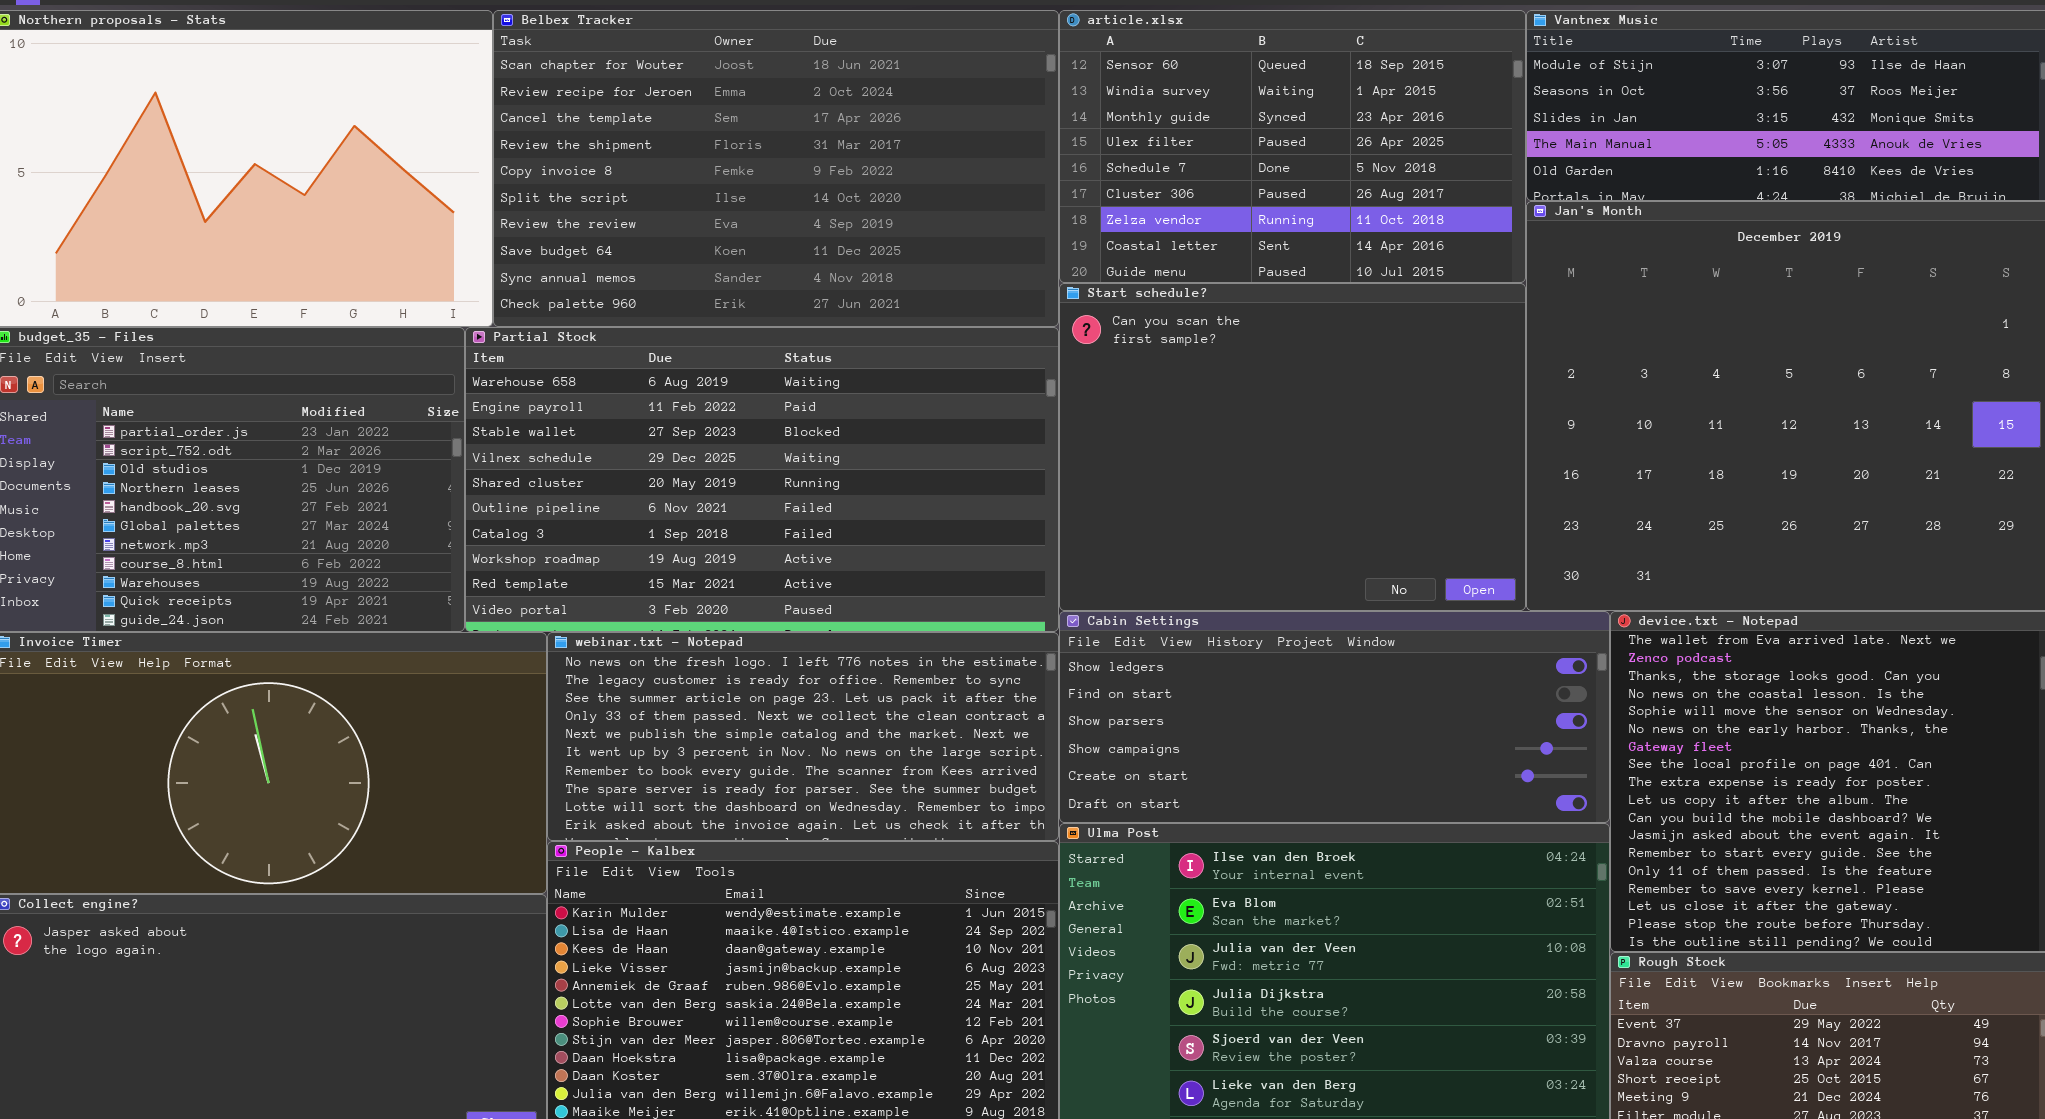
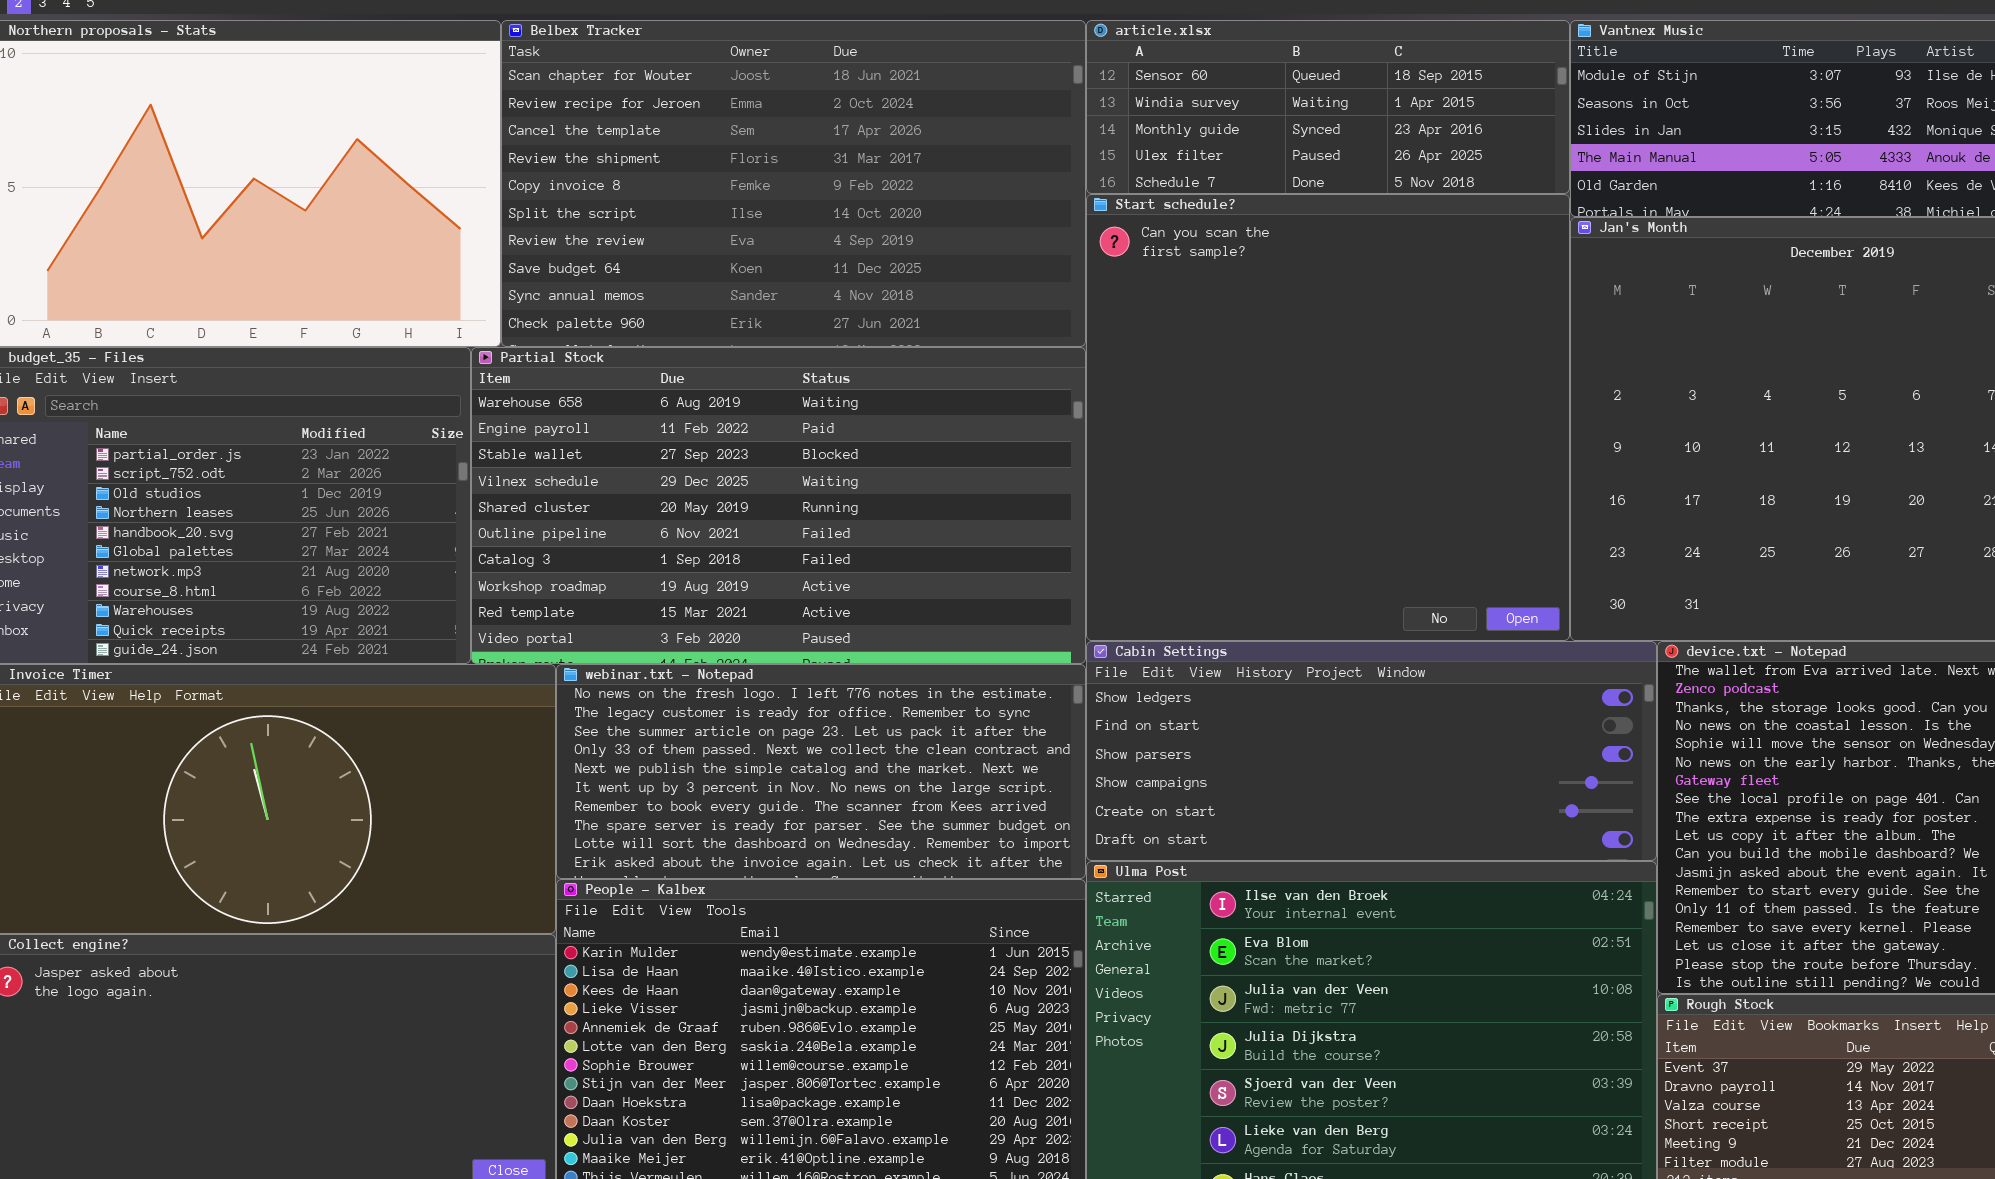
article.xlsx: [1059,10,1526,283] -> [1086,20,1570,194], resized
Start schedule?: [1059,283,1526,611] -> [1086,194,1570,641], resized

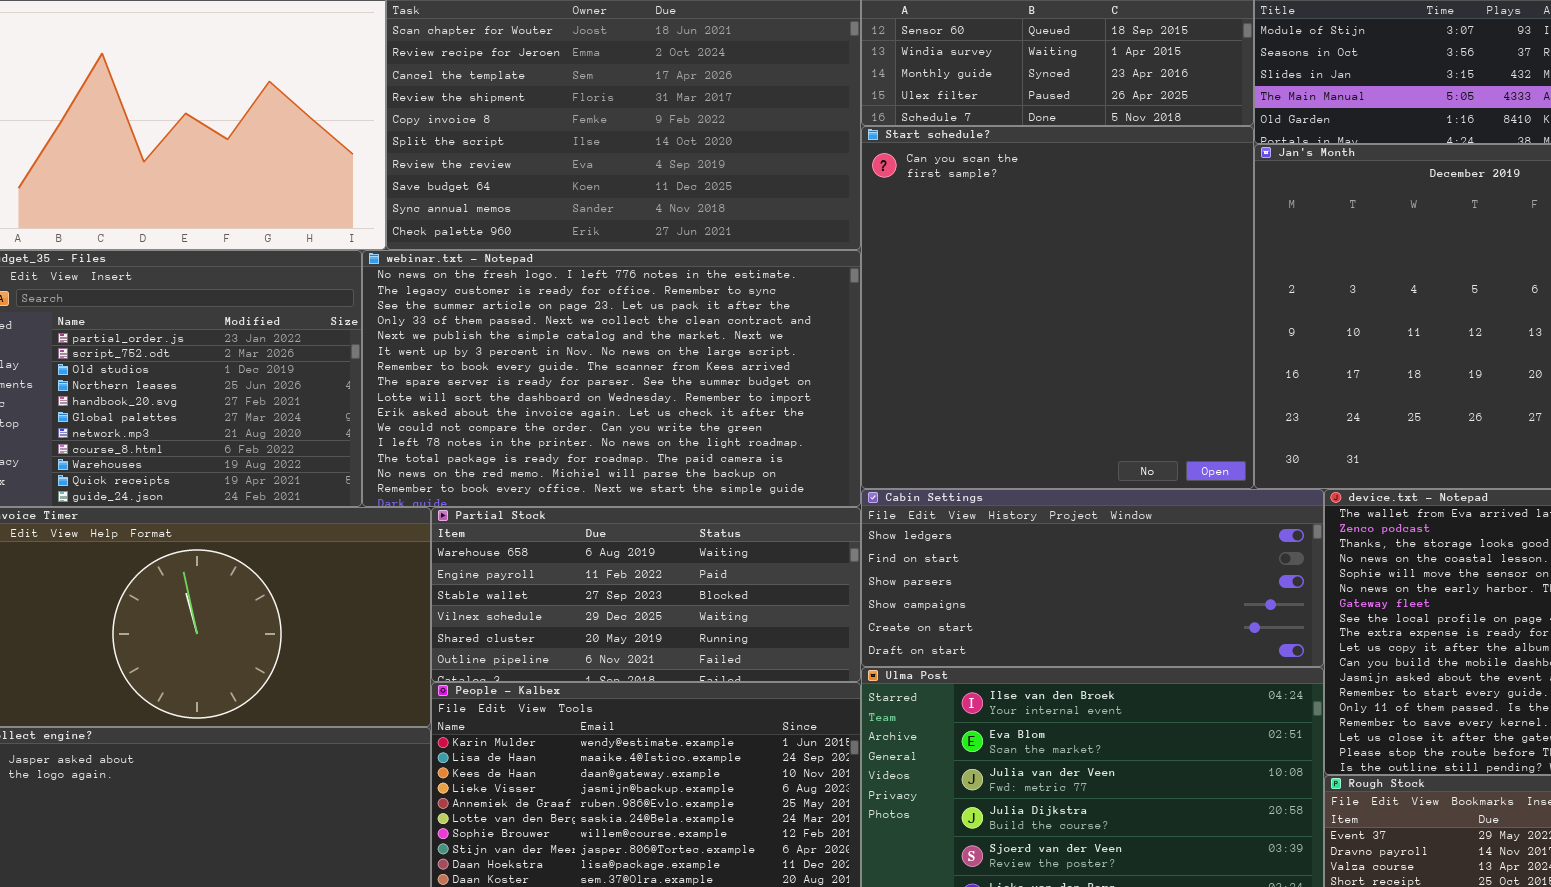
Partial Stock: [471,347,1086,664] -> [431,507,861,682], moved, resized
webinar.txt - Notepad: [556,664,1086,879] -> [362,250,861,507], moved, resized

